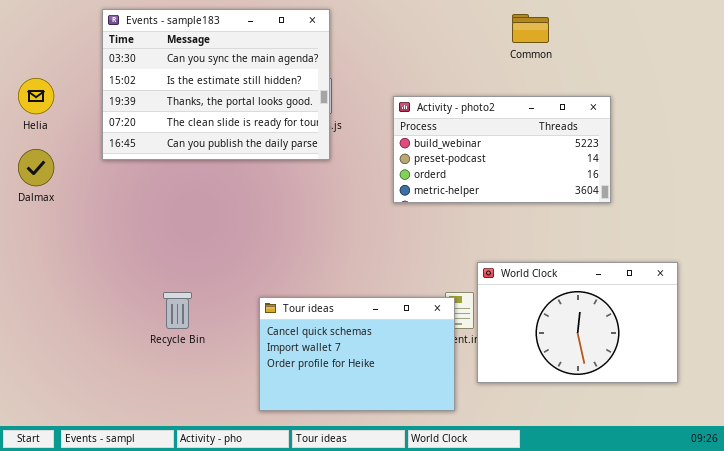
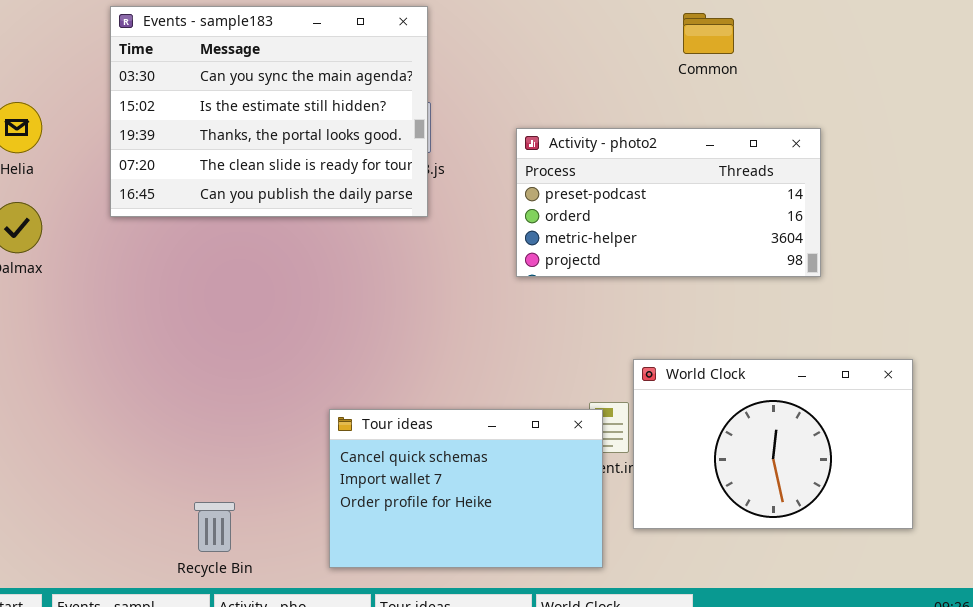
Activity - photo2: [393,96,611,203] -> [516,128,821,277], scrolled down 1 row
Recycle Bin: [163,292,192,329] -> [194,502,235,552], moved

